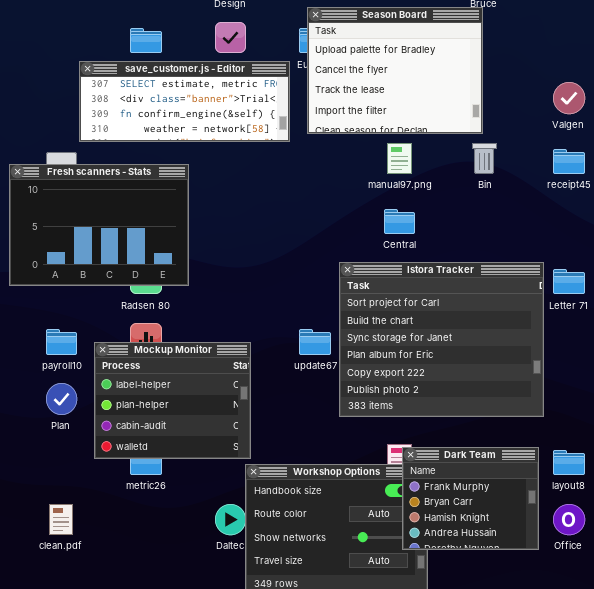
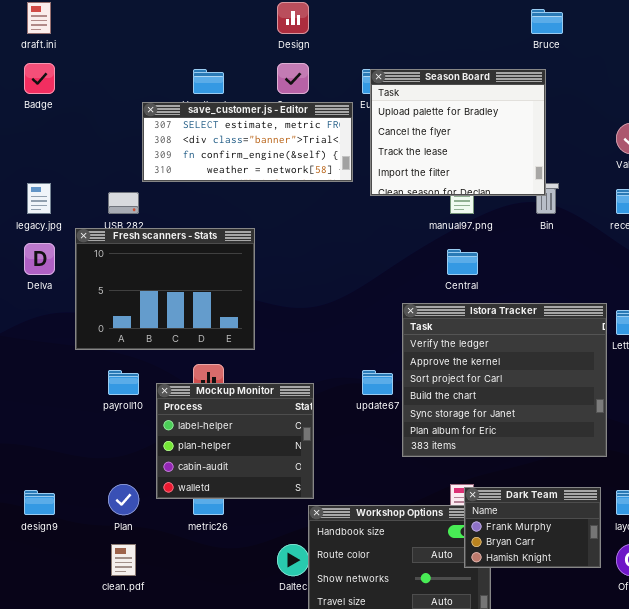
Season Board: [307,7,483,134] -> [370,69,546,196], moved
Fresh scanners - Stats: [9,164,189,286] -> [75,228,255,350], moved
Istora Tracker: [339,262,544,417] -> [402,303,607,457], scrolled up 2 rows
Plan: [46,383,77,415] -> [108,484,139,515], moved
Dark Team: [402,447,539,550] -> [464,487,601,568], resized

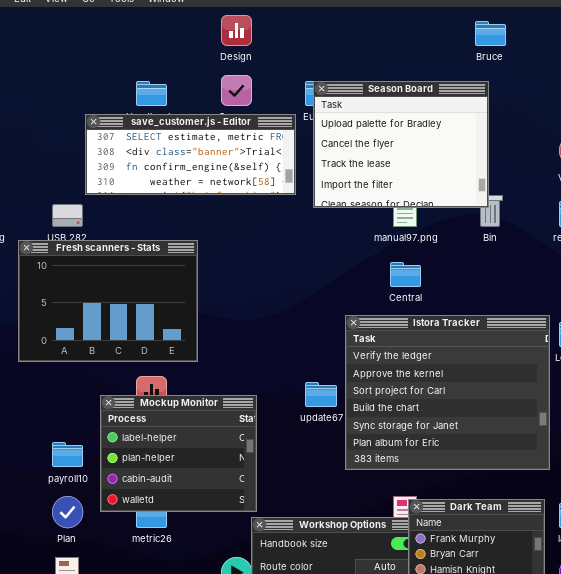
payroll10: [108,370,139,395] -> [52,442,83,467], moved

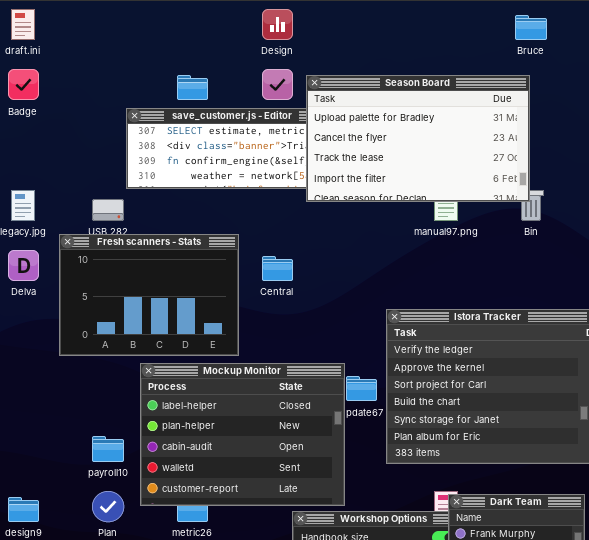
Season Board: [313,81,489,208] -> [306,75,530,202], resized
Central: [390,262,421,287] -> [262,256,293,281], moved
Mockup Monitor: [100,395,257,512] -> [140,363,345,506], resized

